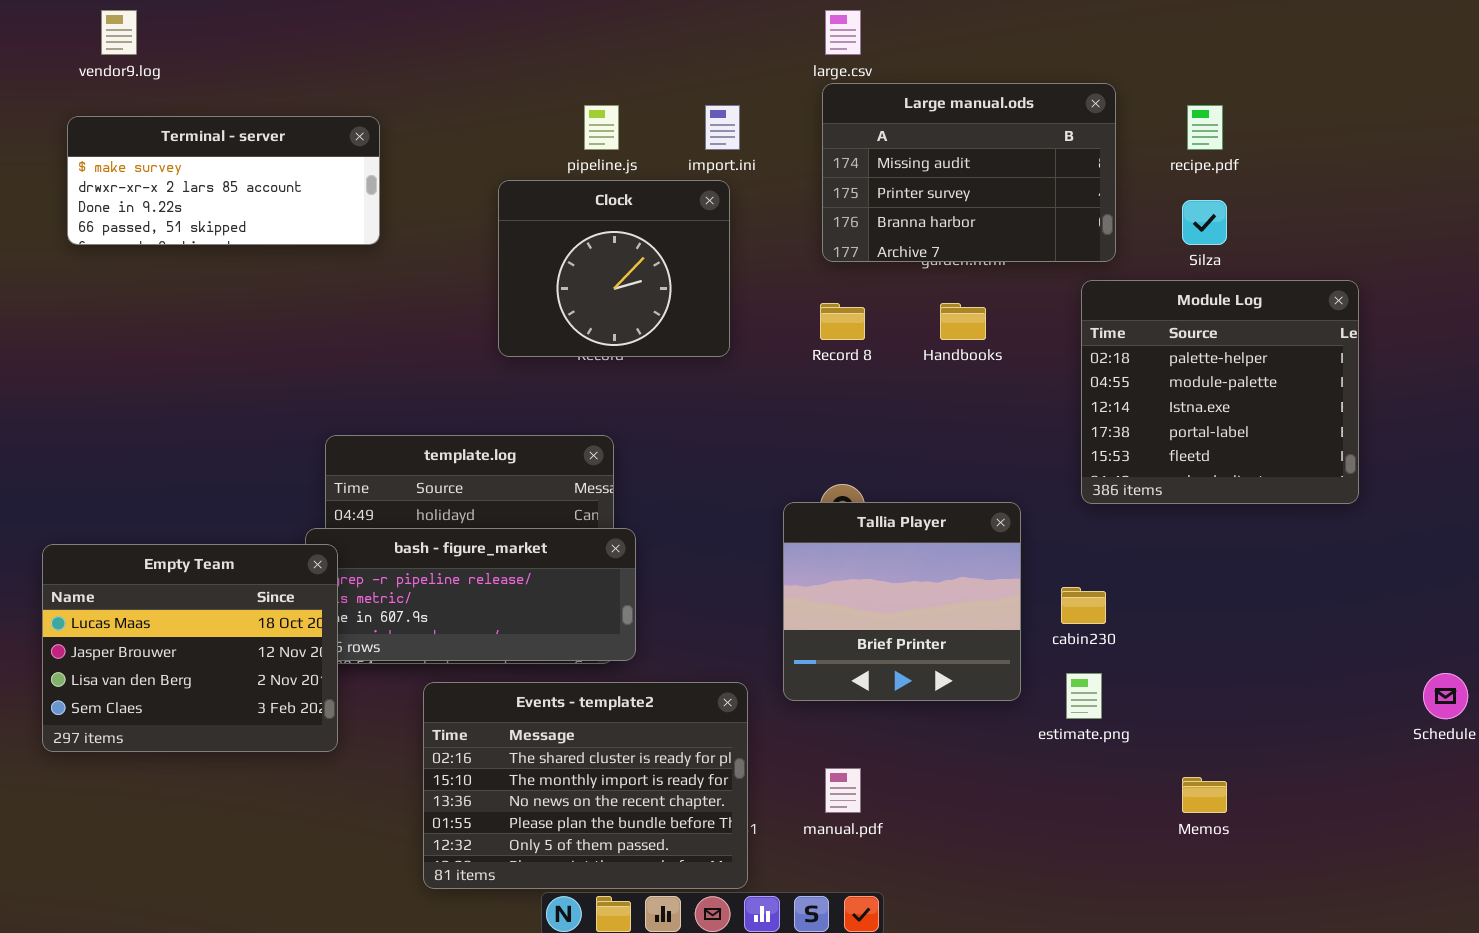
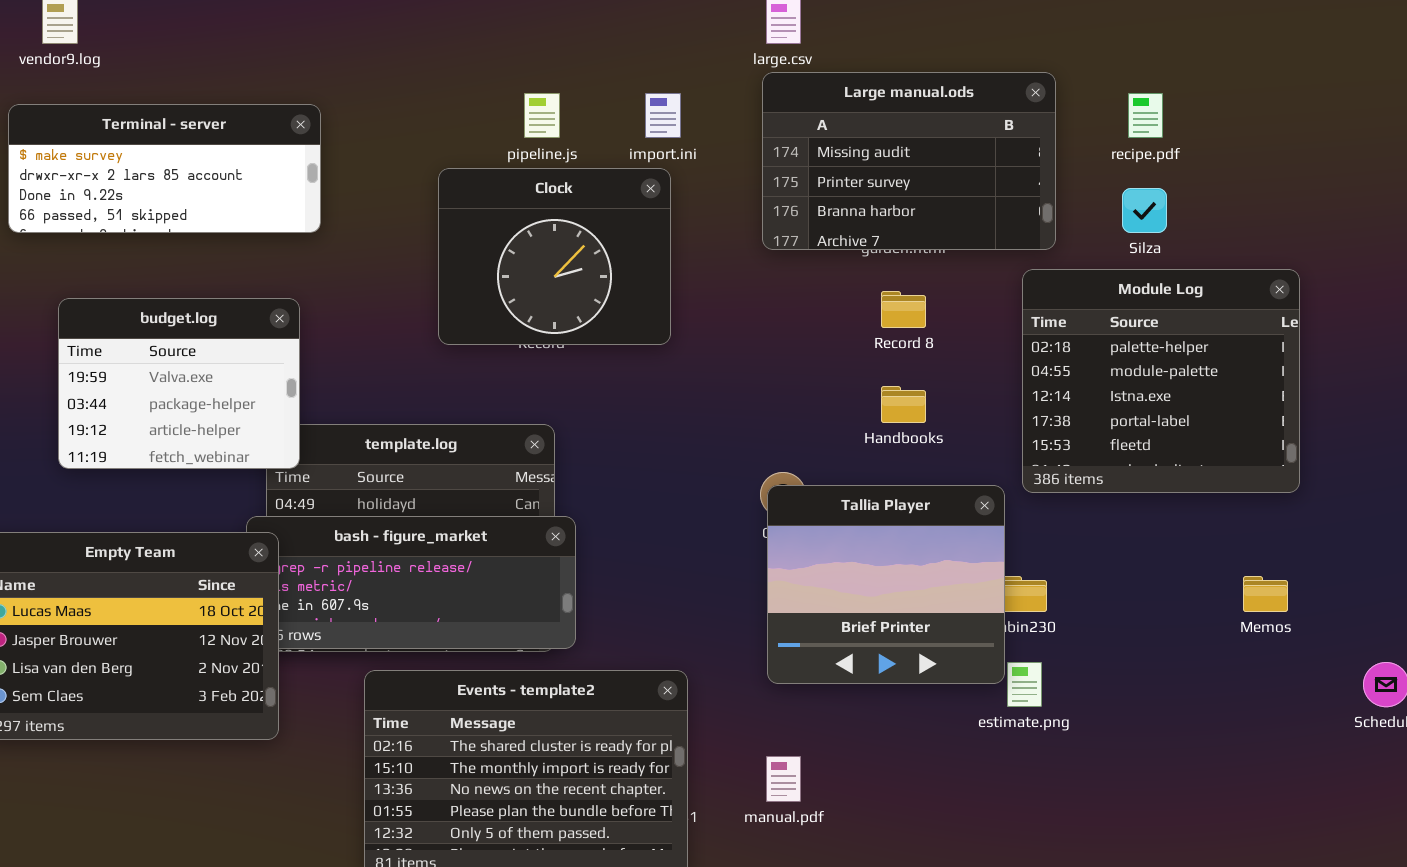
Record 8: [820,303,865,340] -> [881,291,926,328], moved
Handbooks: [940,303,986,340] -> [881,386,926,423], moved
budget.log: none -> [58,298,300,469], opened
Tallia Player: [783,502,1021,701] -> [767,485,1005,684], moved
Memos: [1182,777,1227,813] -> [1243,576,1288,612], moved

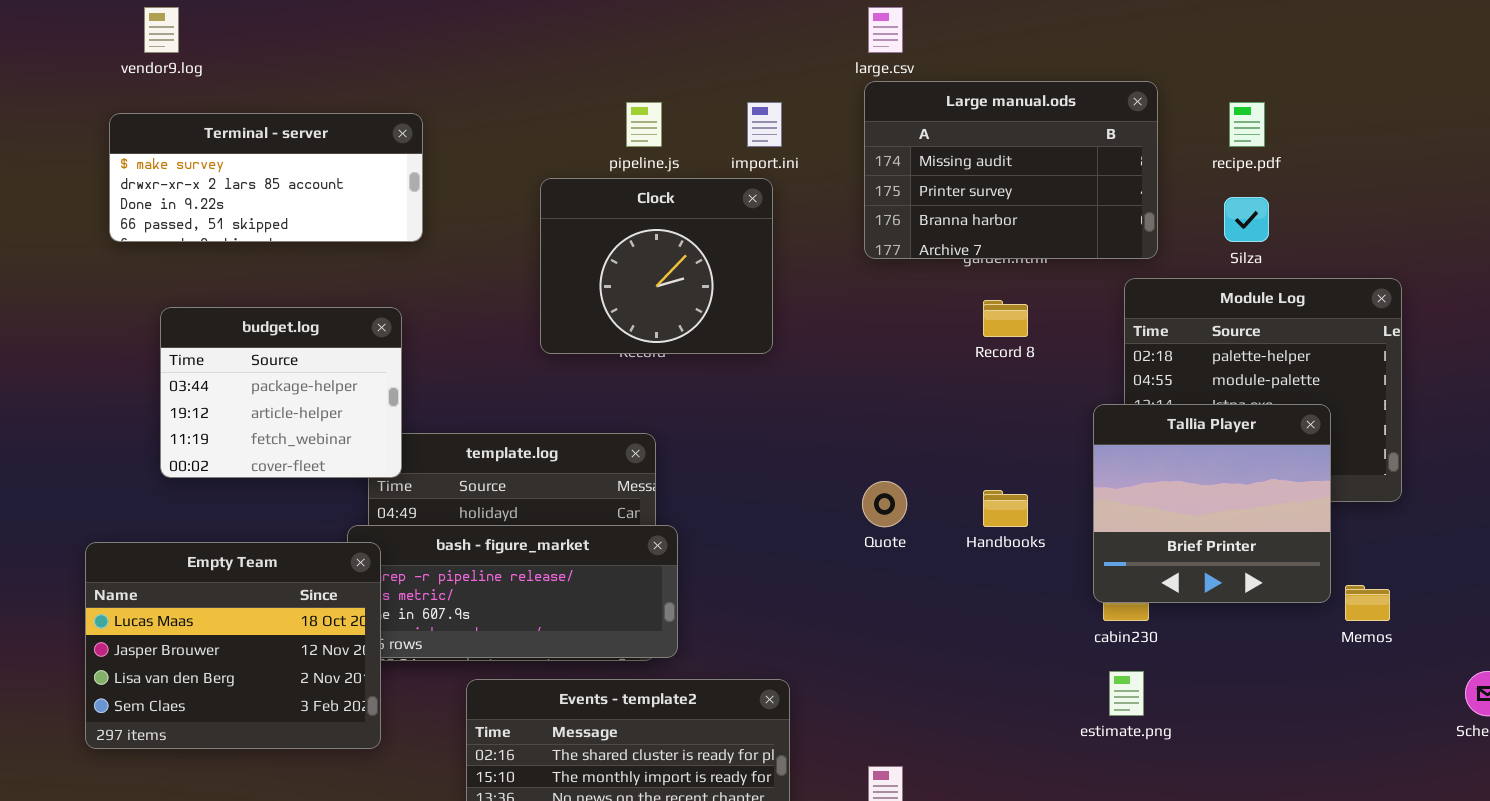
budget.log: [58,298,300,469] -> [160,307,402,478], scrolled down 1 row
Handbooks: [881,386,926,423] -> [983,490,1028,527], moved
Tallia Player: [767,485,1005,684] -> [1093,404,1331,603], moved

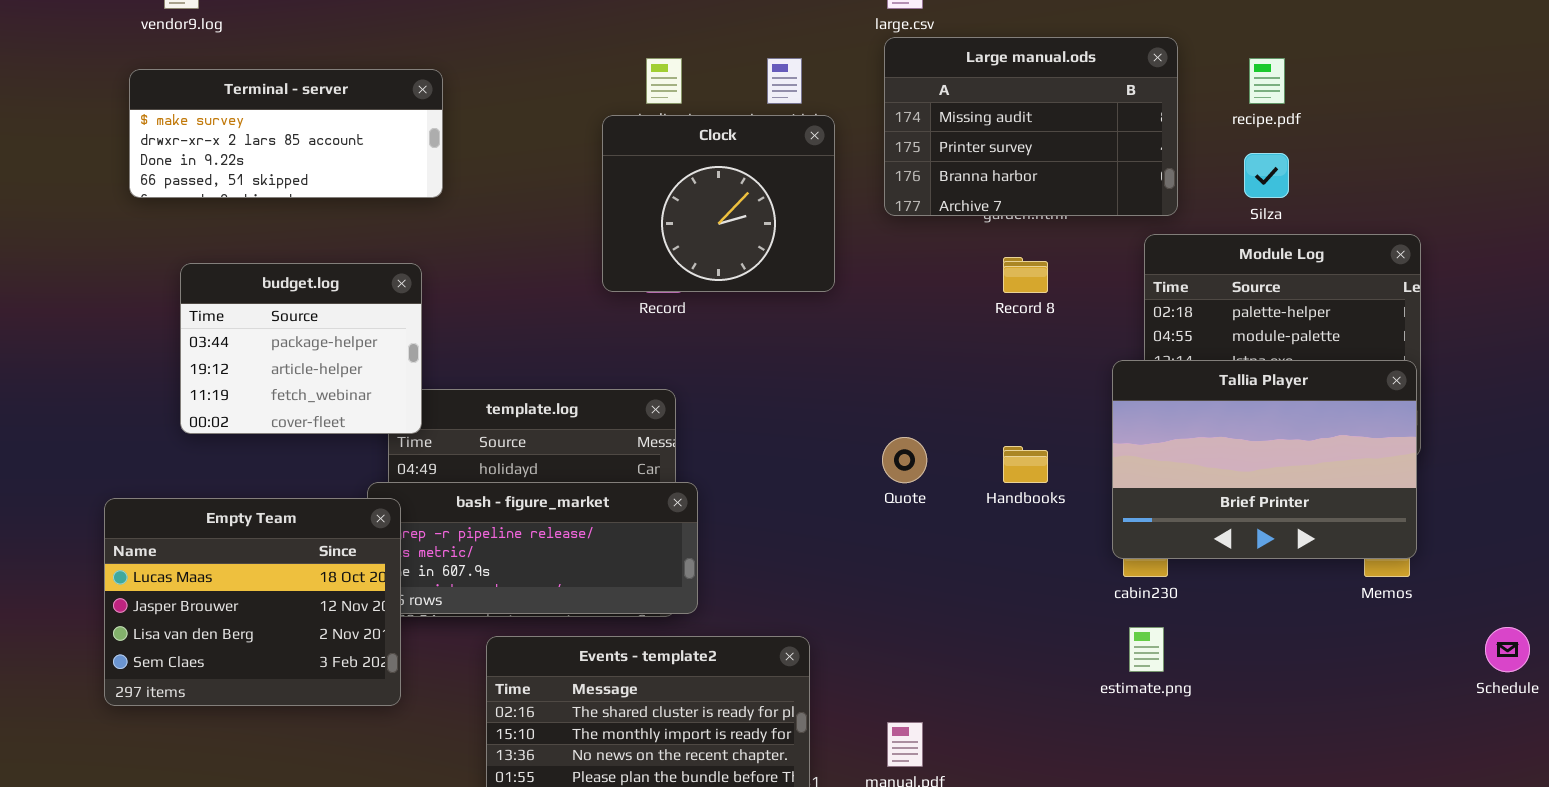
Clock: [540,178,773,354] -> [602,115,835,292], moved
Tallia Player: [1093,404,1331,603] -> [1112,360,1417,559], resized

